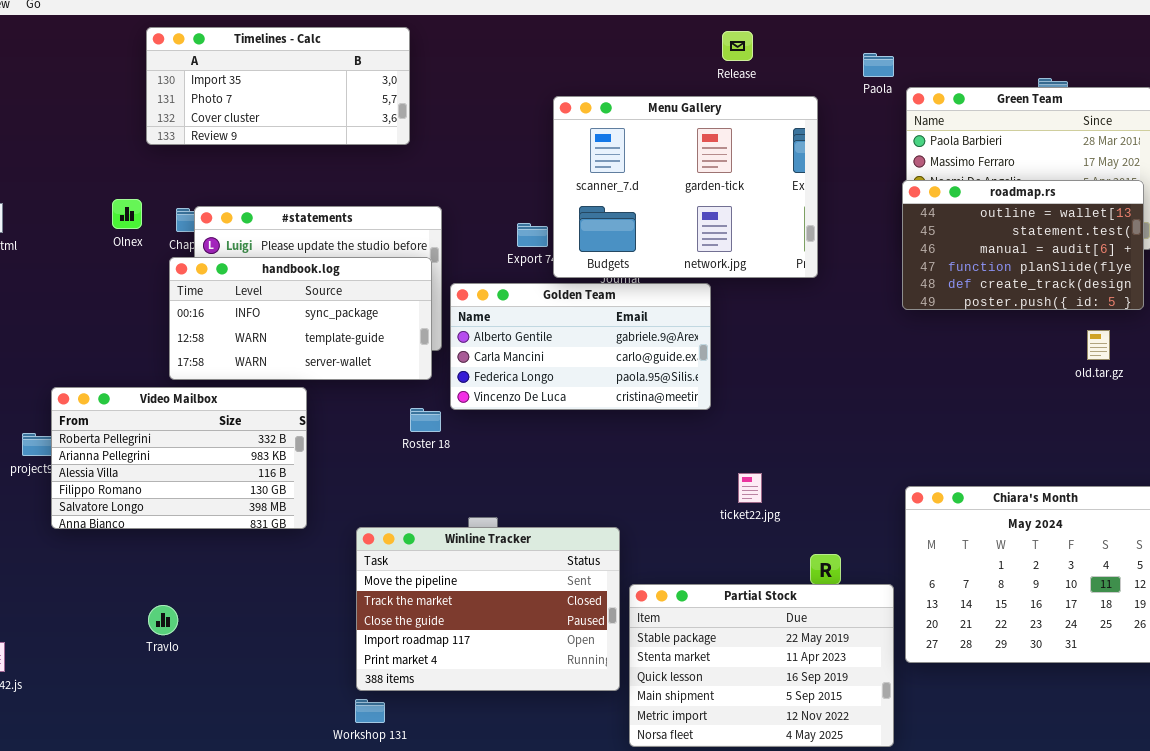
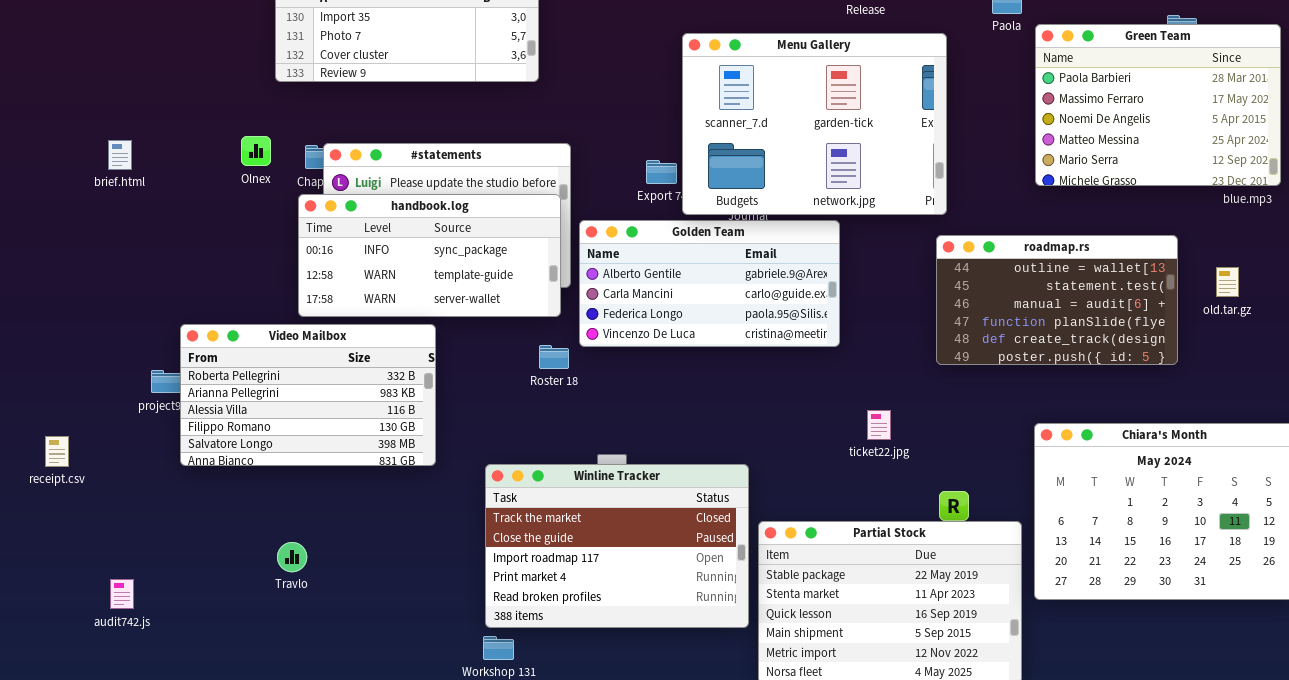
roadmap.rs: [902,180,1144,310] -> [936,235,1178,365], moved
Winline Tracker: [356,527,620,691] -> [485,464,749,628], scrolled down 1 row

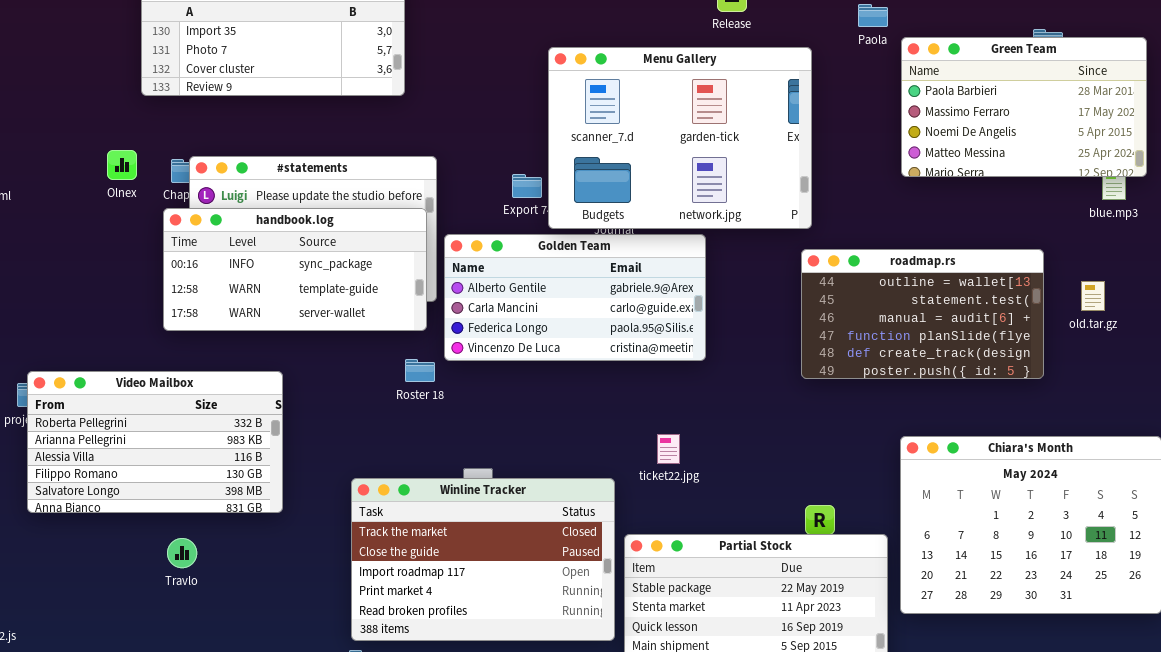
Green Team: [1035,24,1281,186] -> [901,37,1147,177], resized
Video Mailbox: [180,324,436,466] -> [27,371,283,513], moved
ticket22.jpg: [867,410,891,440] -> [657,434,680,464], moved
Travlo: [277,542,307,572] -> [167,538,197,568], moved

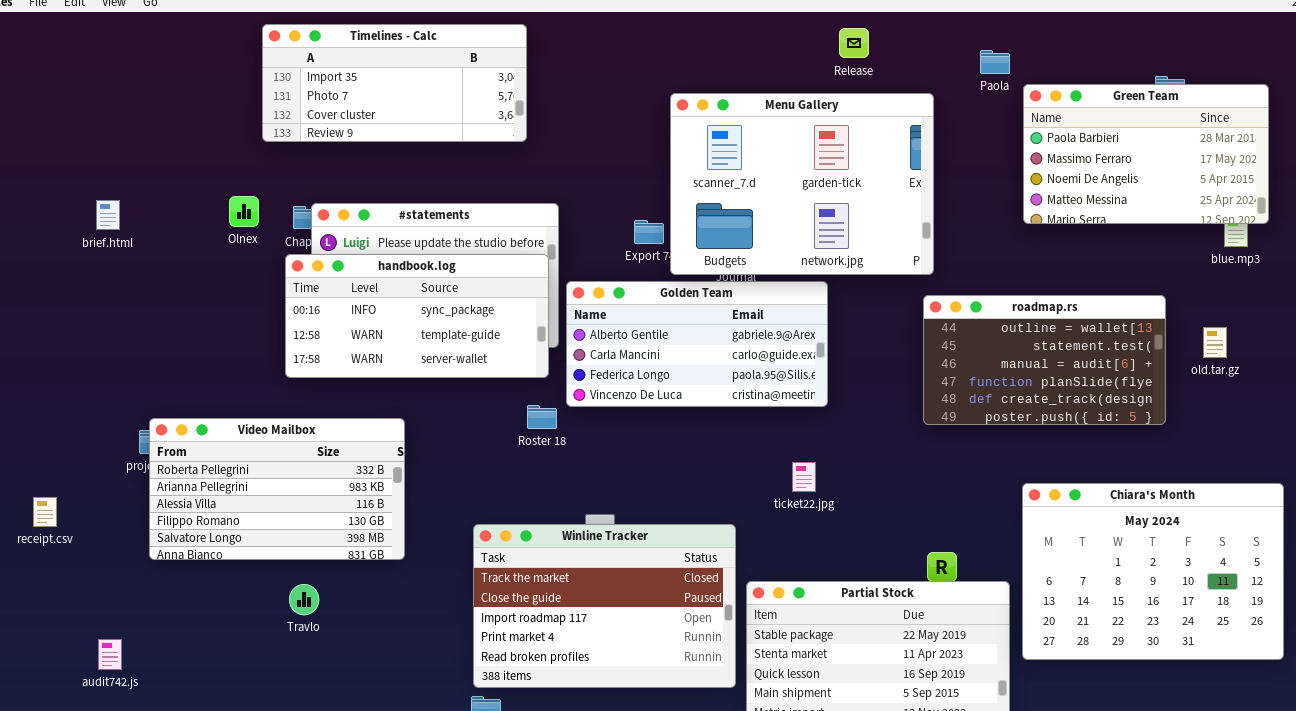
ticket22.jpg: [657,434,680,464] -> [792,462,816,492], moved

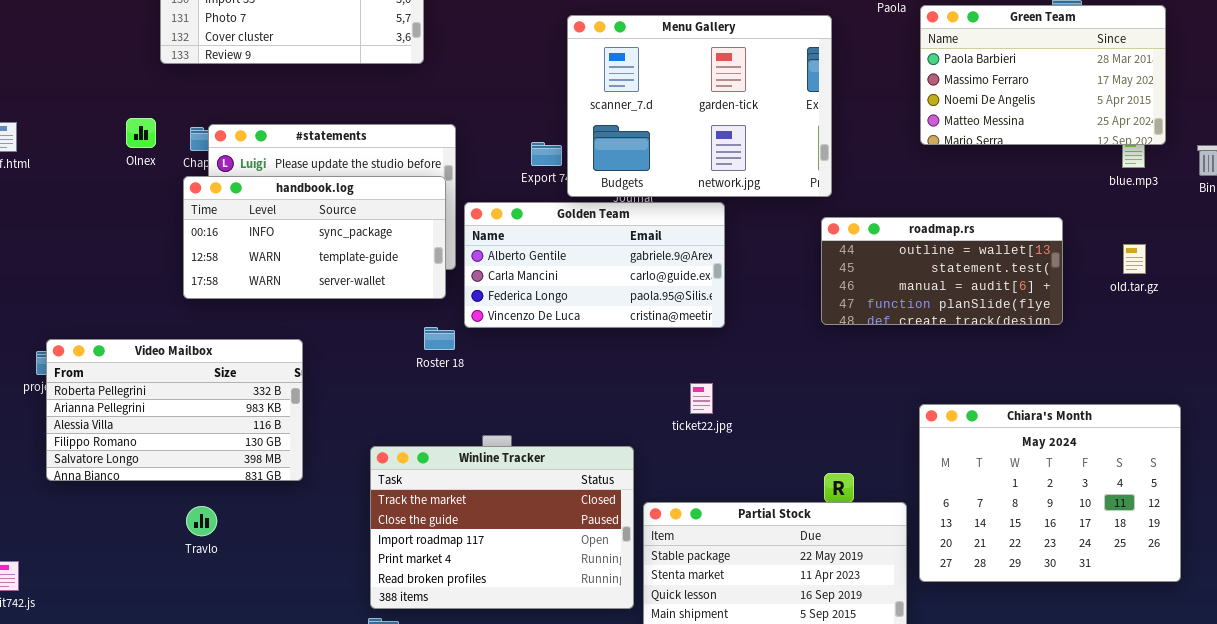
roadmap.rs: [923,295,1166,425] -> [821,217,1063,325], resized
old.tar.gz: [1203,327,1227,358] -> [1123,244,1146,274], moved

